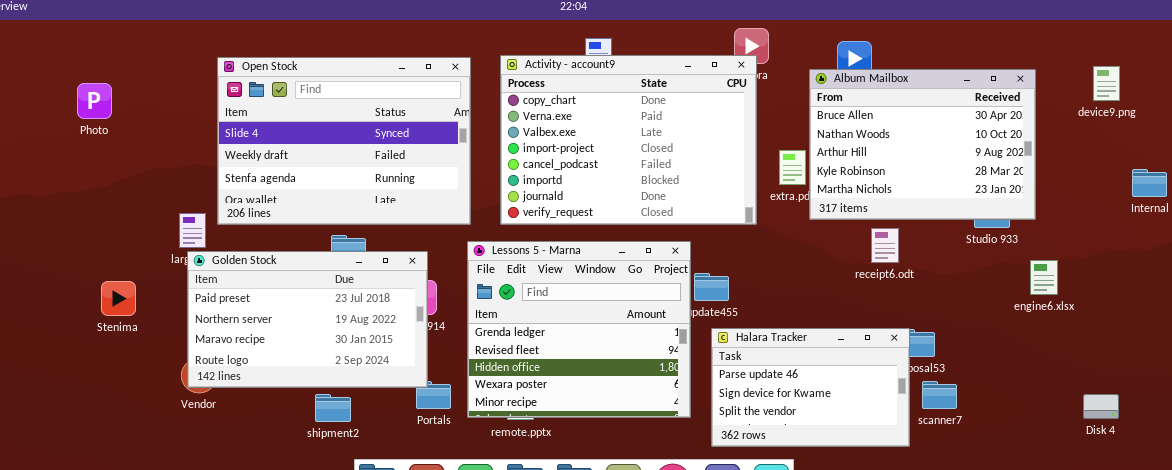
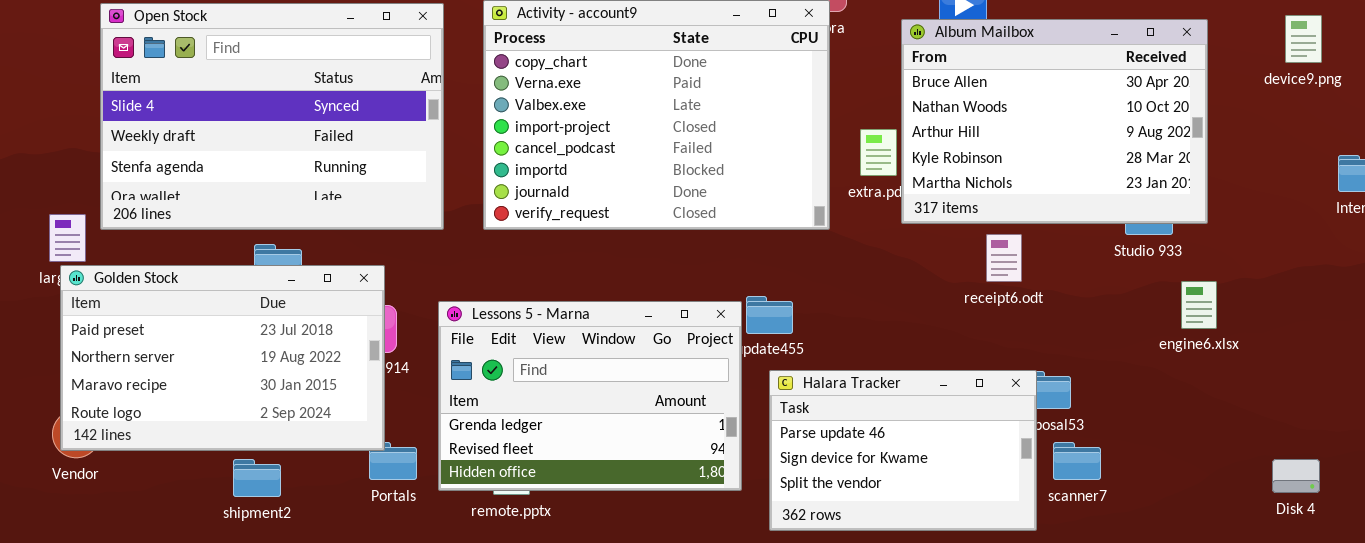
Lessons 5 - Marna: [467,241,691,418] -> [438,301,742,491], resized
engine6.xlsx: [1030,260,1058,295] -> [1181,281,1217,329], moved

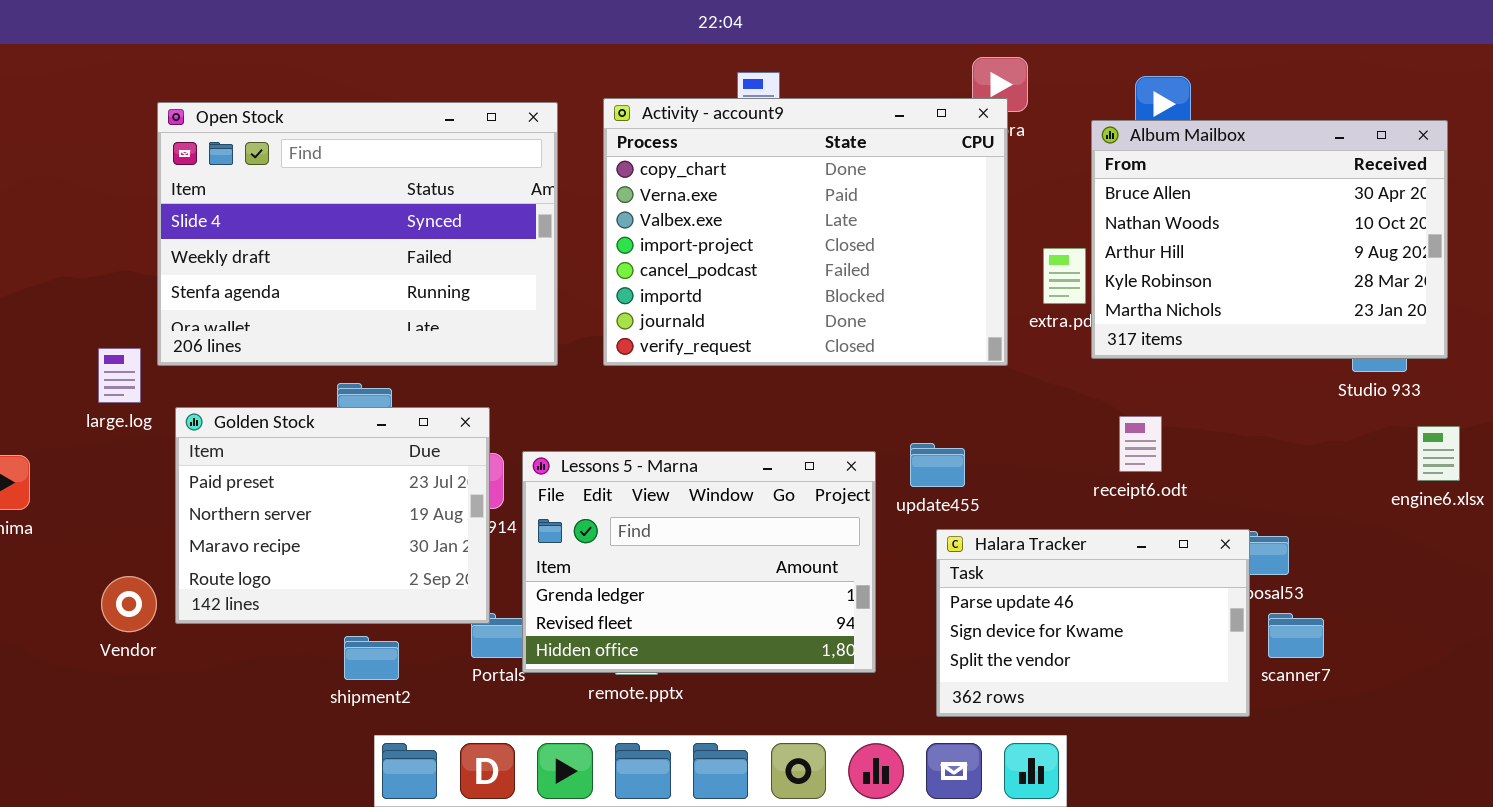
receipt6.odt: [986,234,1022,282] -> [1119,416,1162,472], moved
Golden Stock: [60,265,385,451] -> [175,407,490,624], resized
Lessons 5 - Marna: [438,301,742,491] -> [522,451,876,673], moved
shipment2: [233,459,281,497] -> [344,636,399,680], moved

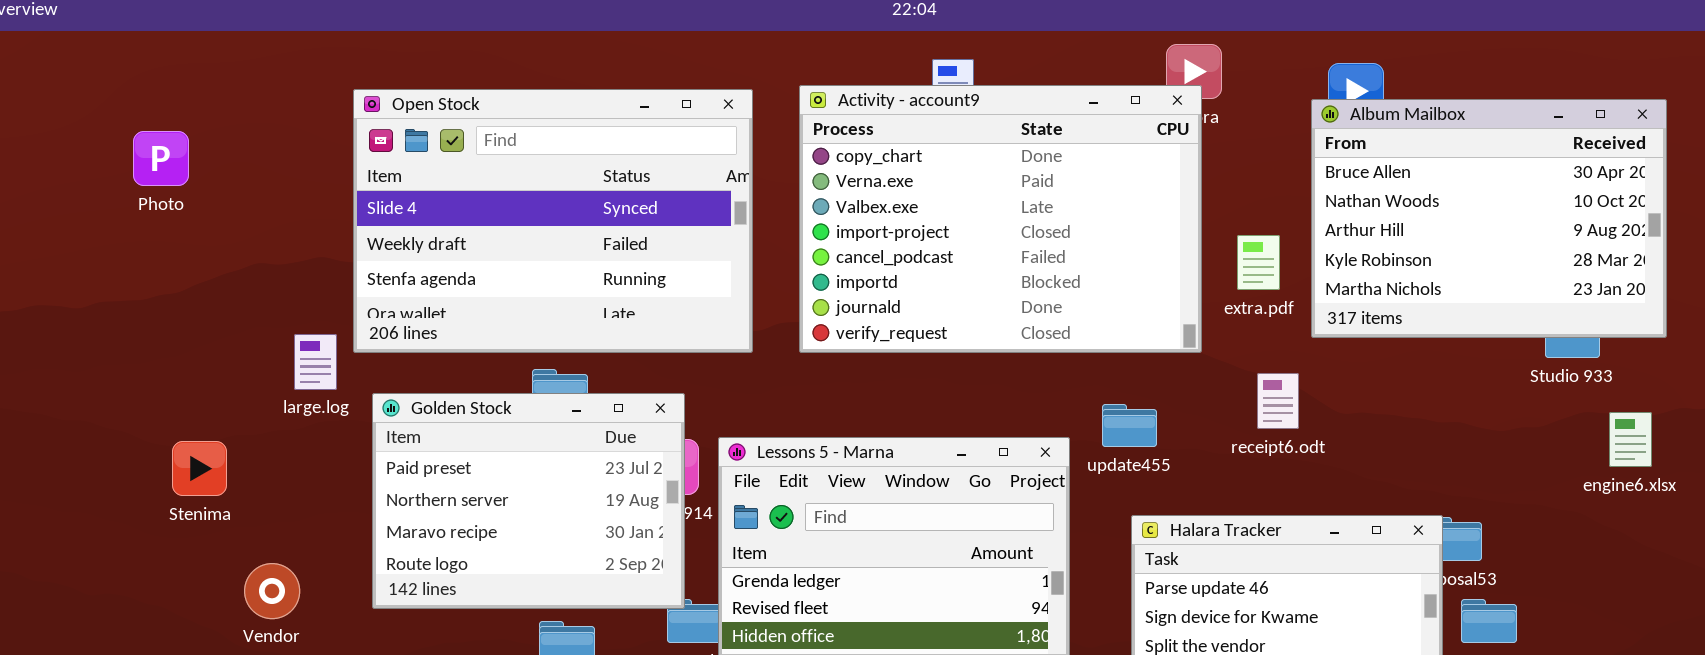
Album Mailbox: [1091,120,1448,359] -> [1311,99,1667,338], moved
receipt6.odt: [1119,416,1162,472] -> [1257,373,1299,429], moved
update455: [910,443,965,487] -> [1102,404,1157,447], moved
Vendor: [101,576,157,632] -> [244,563,300,619], moved

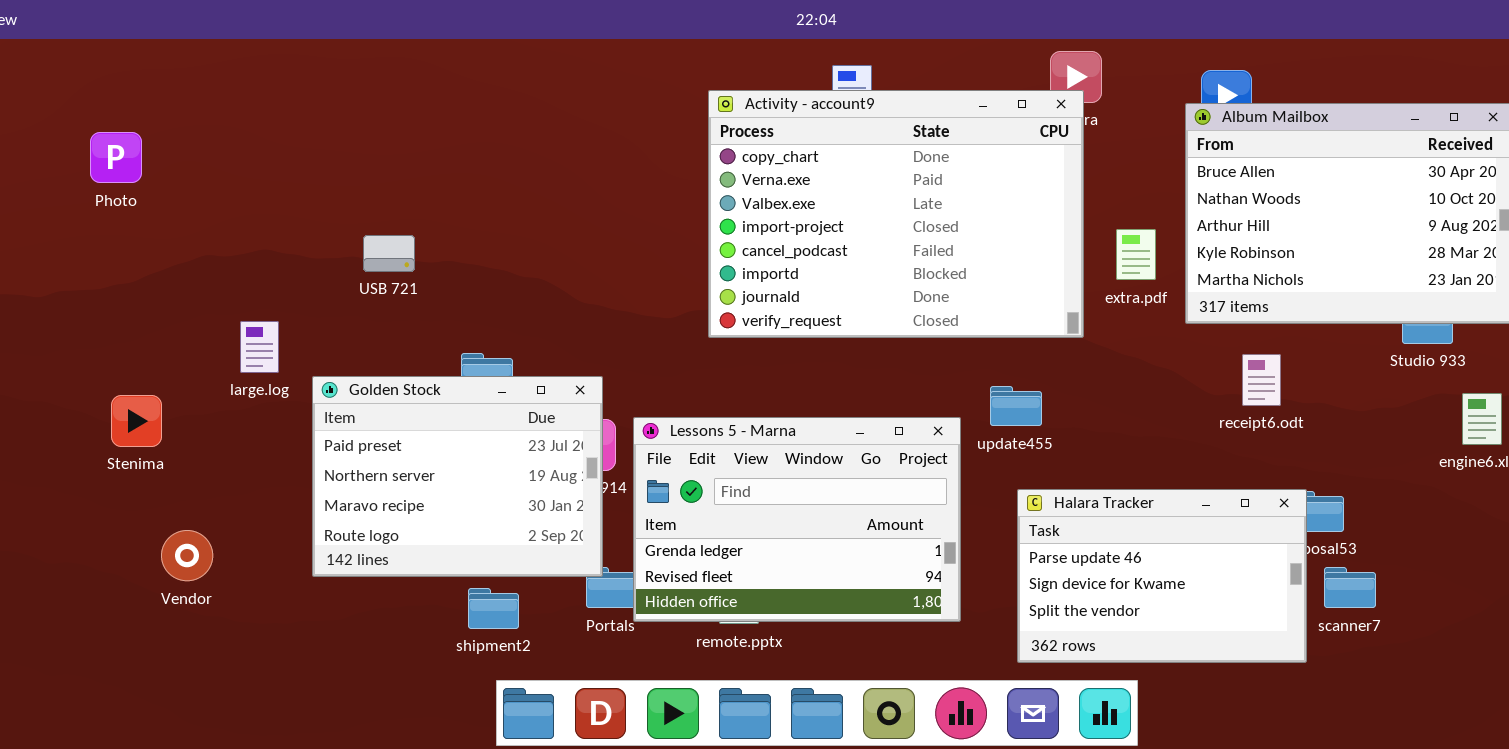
Open Stock: [353,89,753,353] -> none, closed
receipt6.odt: [1257,373,1299,429] -> [1242,354,1281,406], moved
Stenima: [172,441,227,496] -> [111,395,162,447], moved
Vendor: [244,563,300,619] -> [161,530,213,581], moved

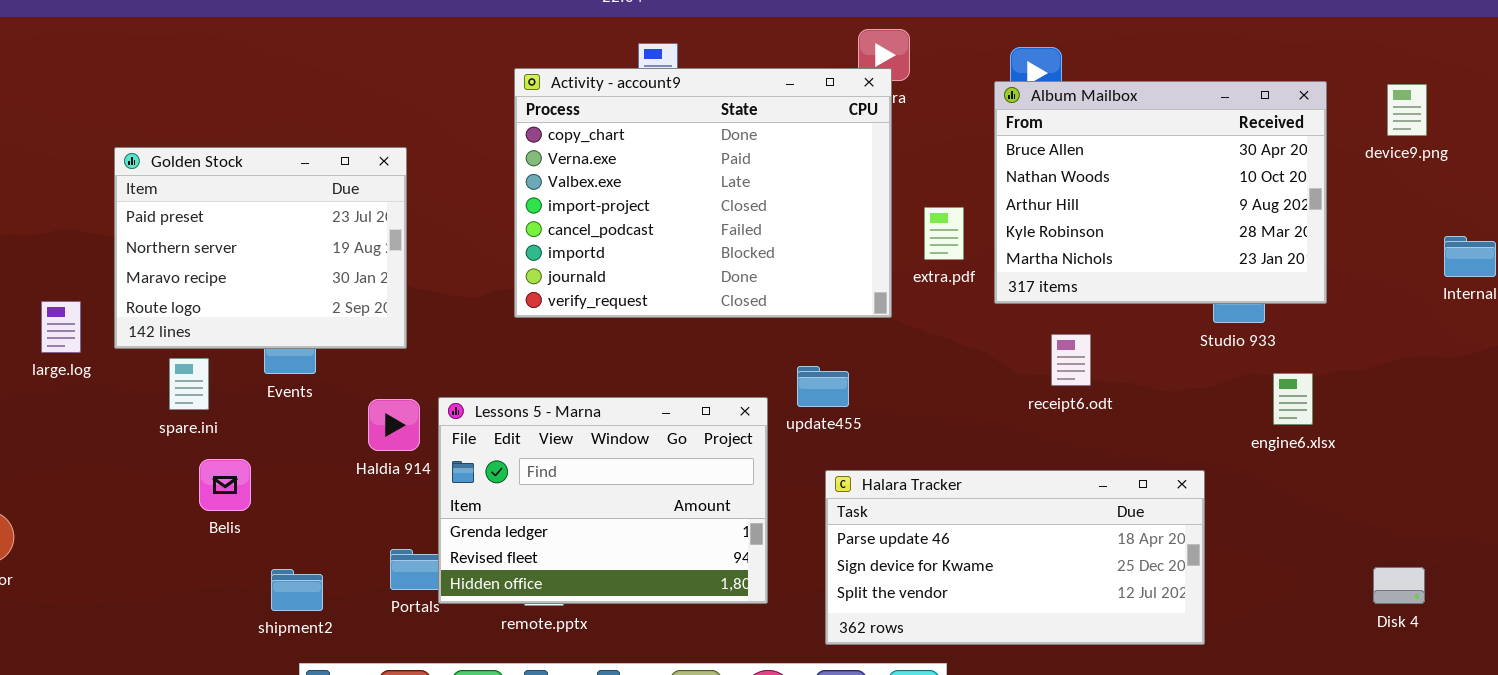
Golden Stock: [312,376,603,577] -> [114,147,407,349], moved
Halara Tracker: [1017,489,1307,663] -> [825,470,1205,645], resized

